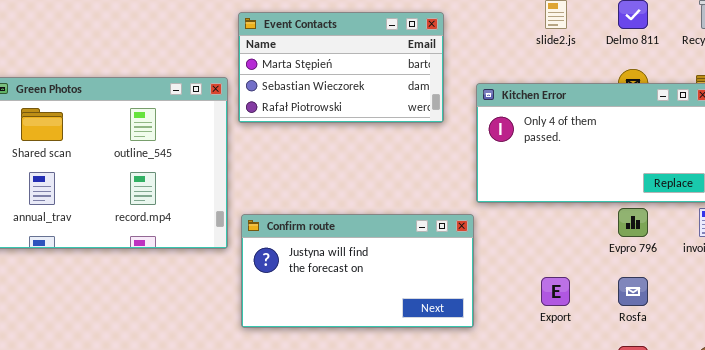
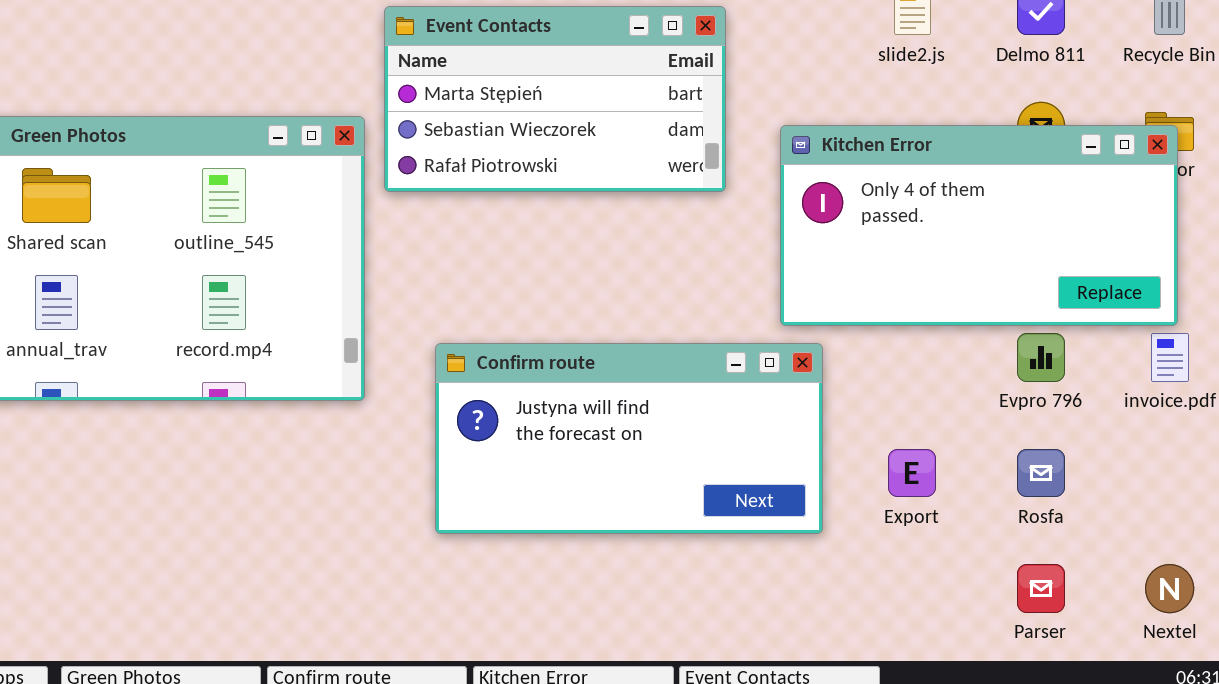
Confirm route: [241,214,474,328] -> [435,343,823,534], moved

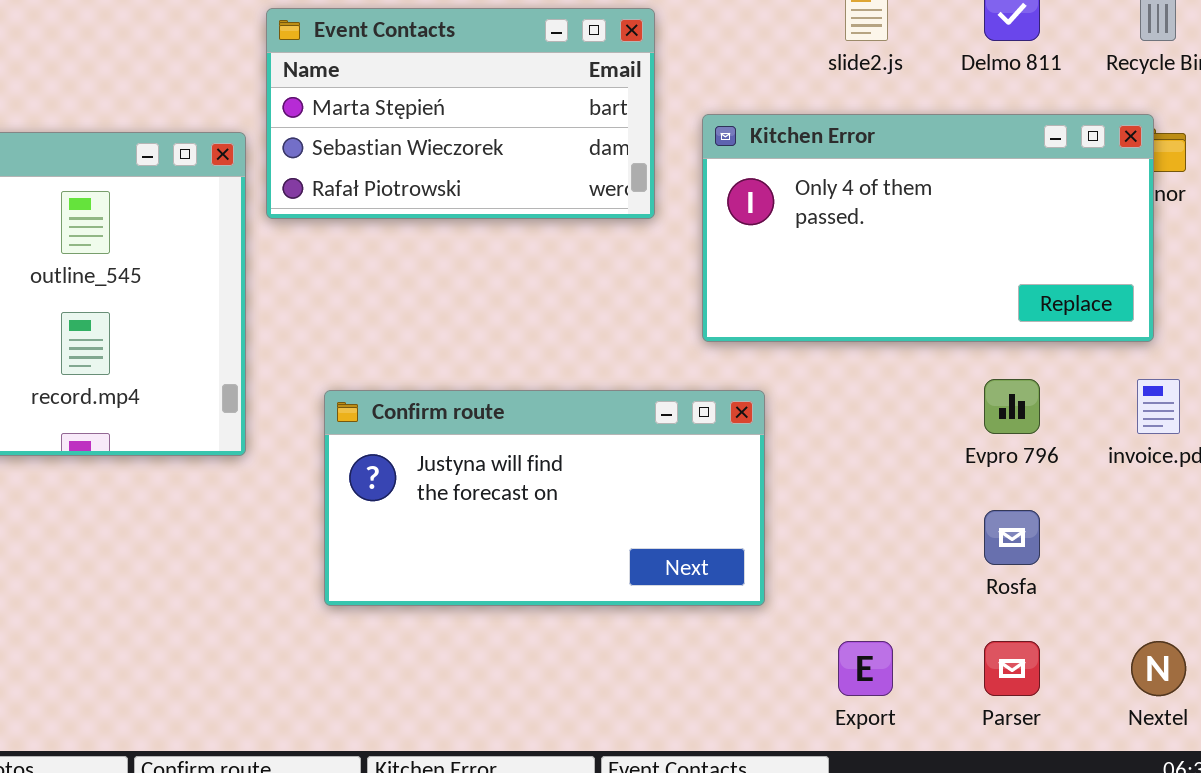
Kitchen Error: [780,125,1178,326] -> [702,114,1154,342], moved
Export: [888,449,936,497] -> [838,641,893,696], moved

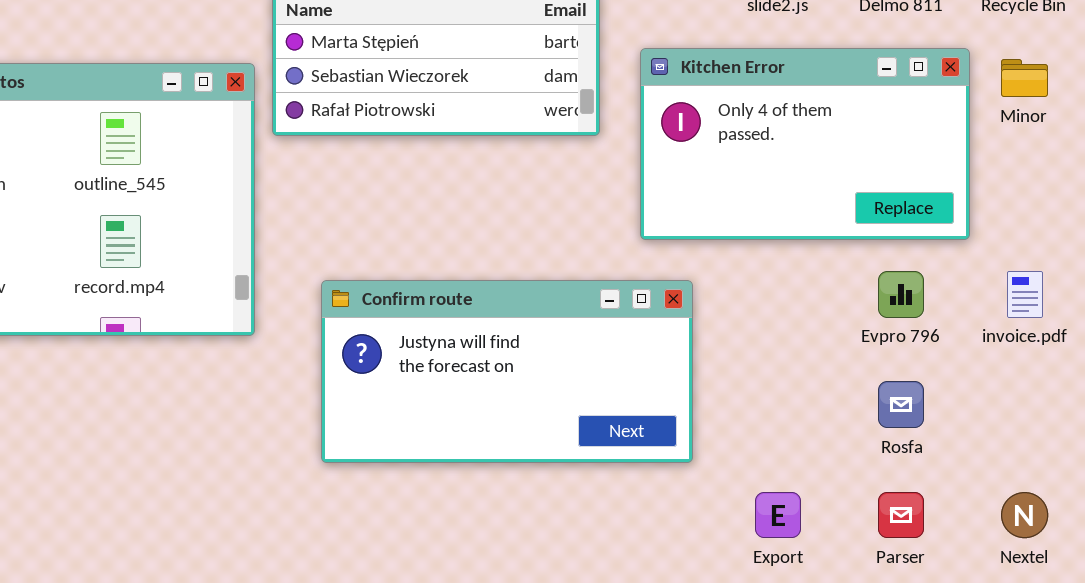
Kitchen Error: [702,114,1154,342] -> [640,48,970,240], resized

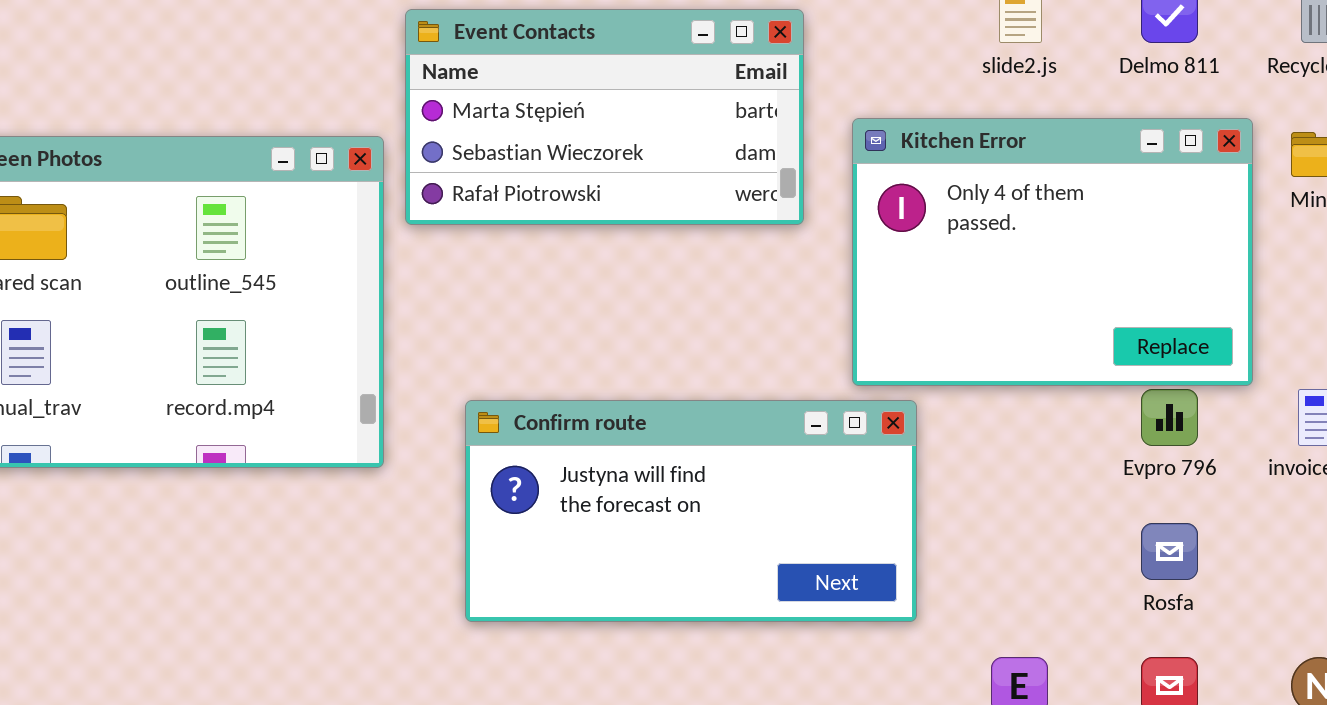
Kitchen Error: [640,48,970,240] -> [852,118,1253,386], resized

